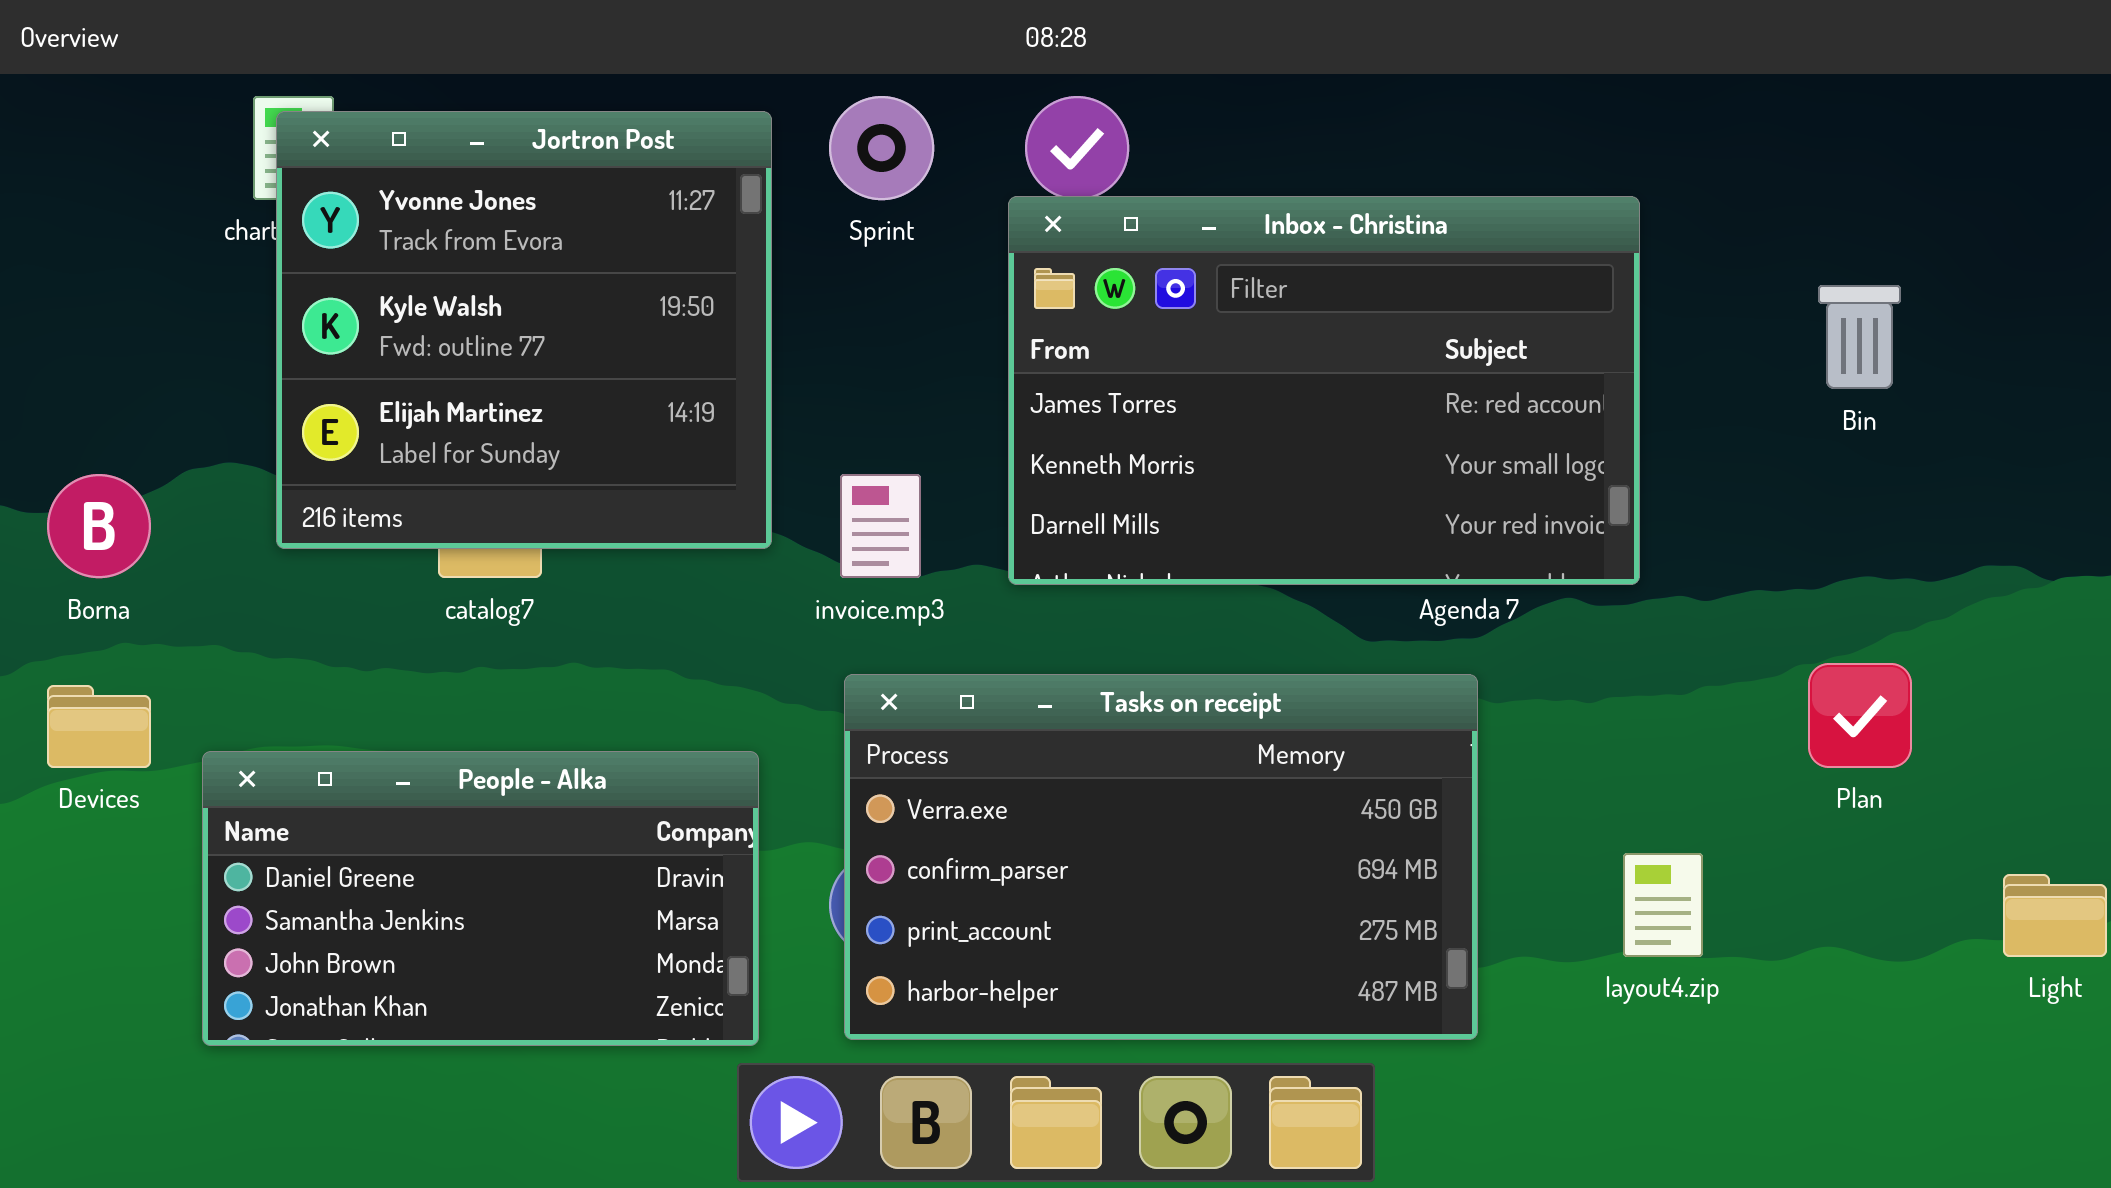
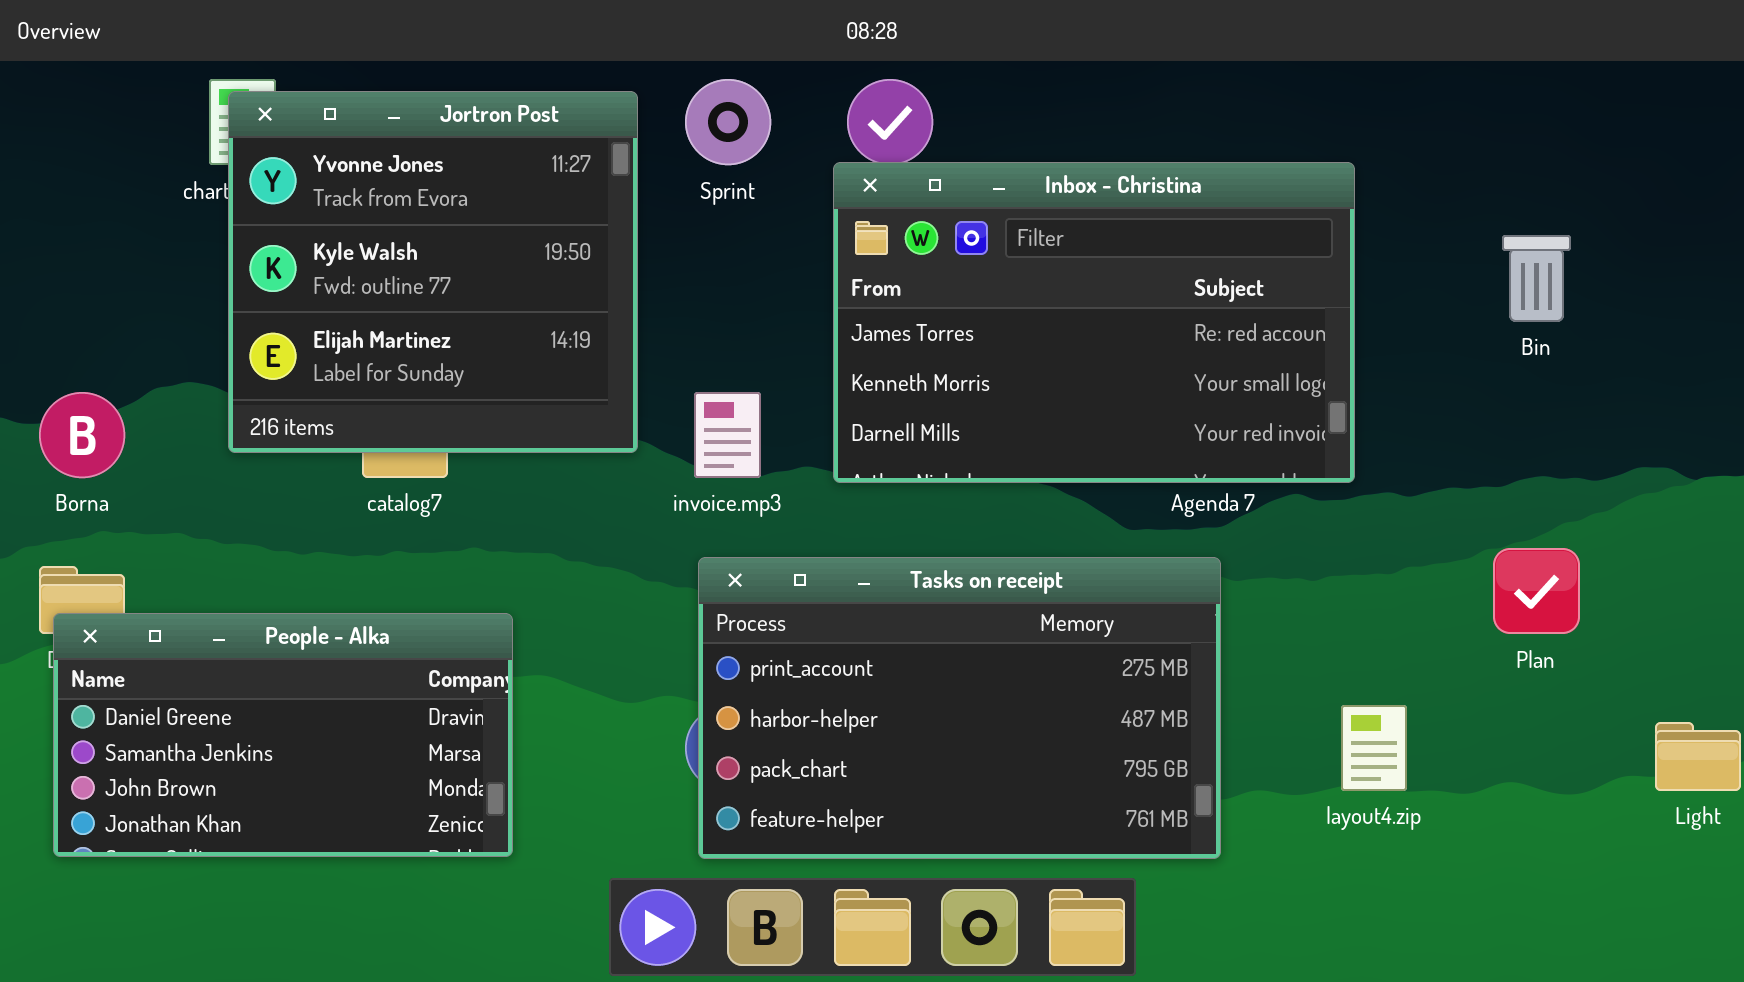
Tasks on receipt: [844,674,1478,1040] -> [698,557,1221,859], scrolled down 2 rows
People - Alka: [202,751,759,1046] -> [53,613,513,857], moved

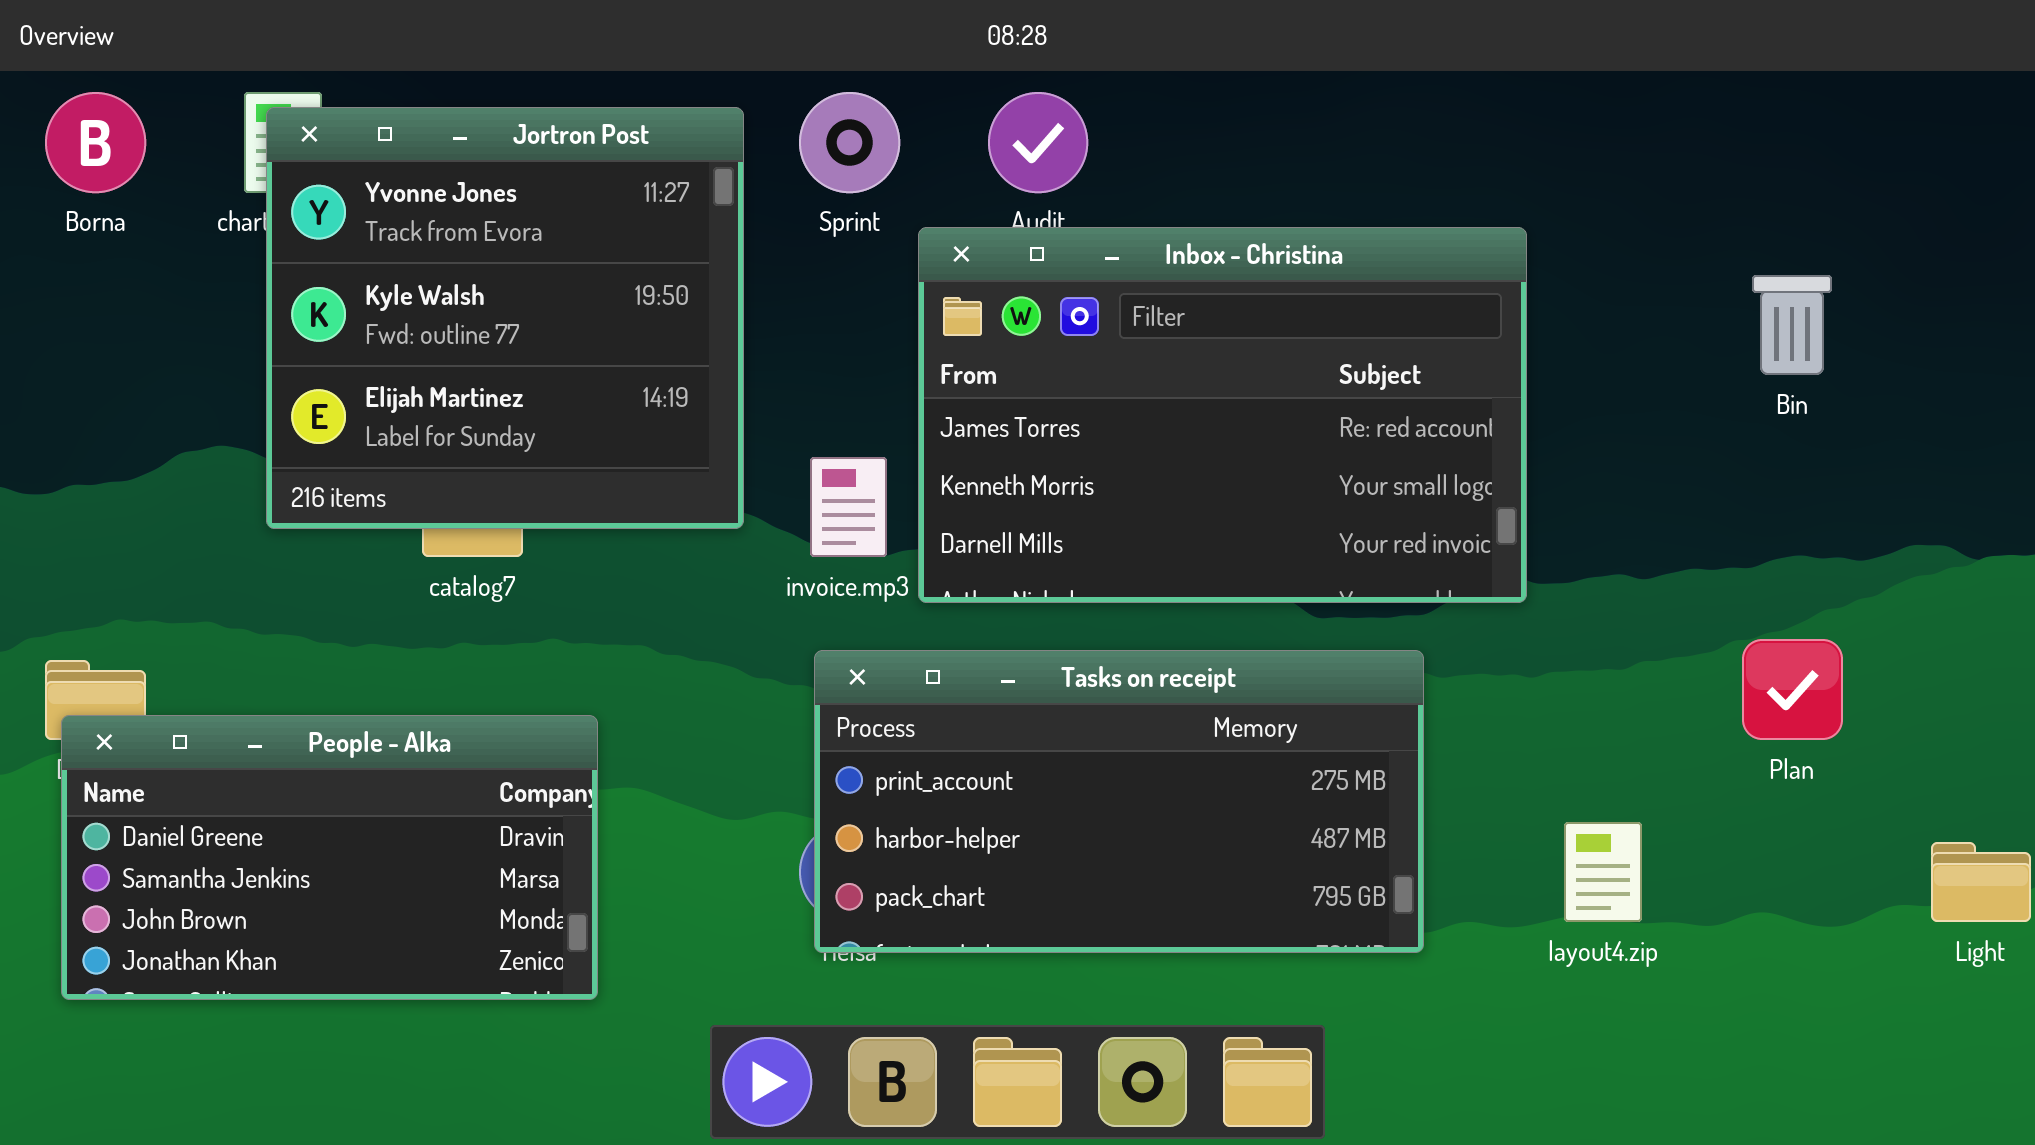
Inbox - Christina: [833,162,1355,483] -> [918,227,1527,603], moved
Borna: [39,392,125,478] -> [45,92,146,193], moved
Tasks on receipt: [698,557,1221,859] -> [814,650,1424,953], resized

